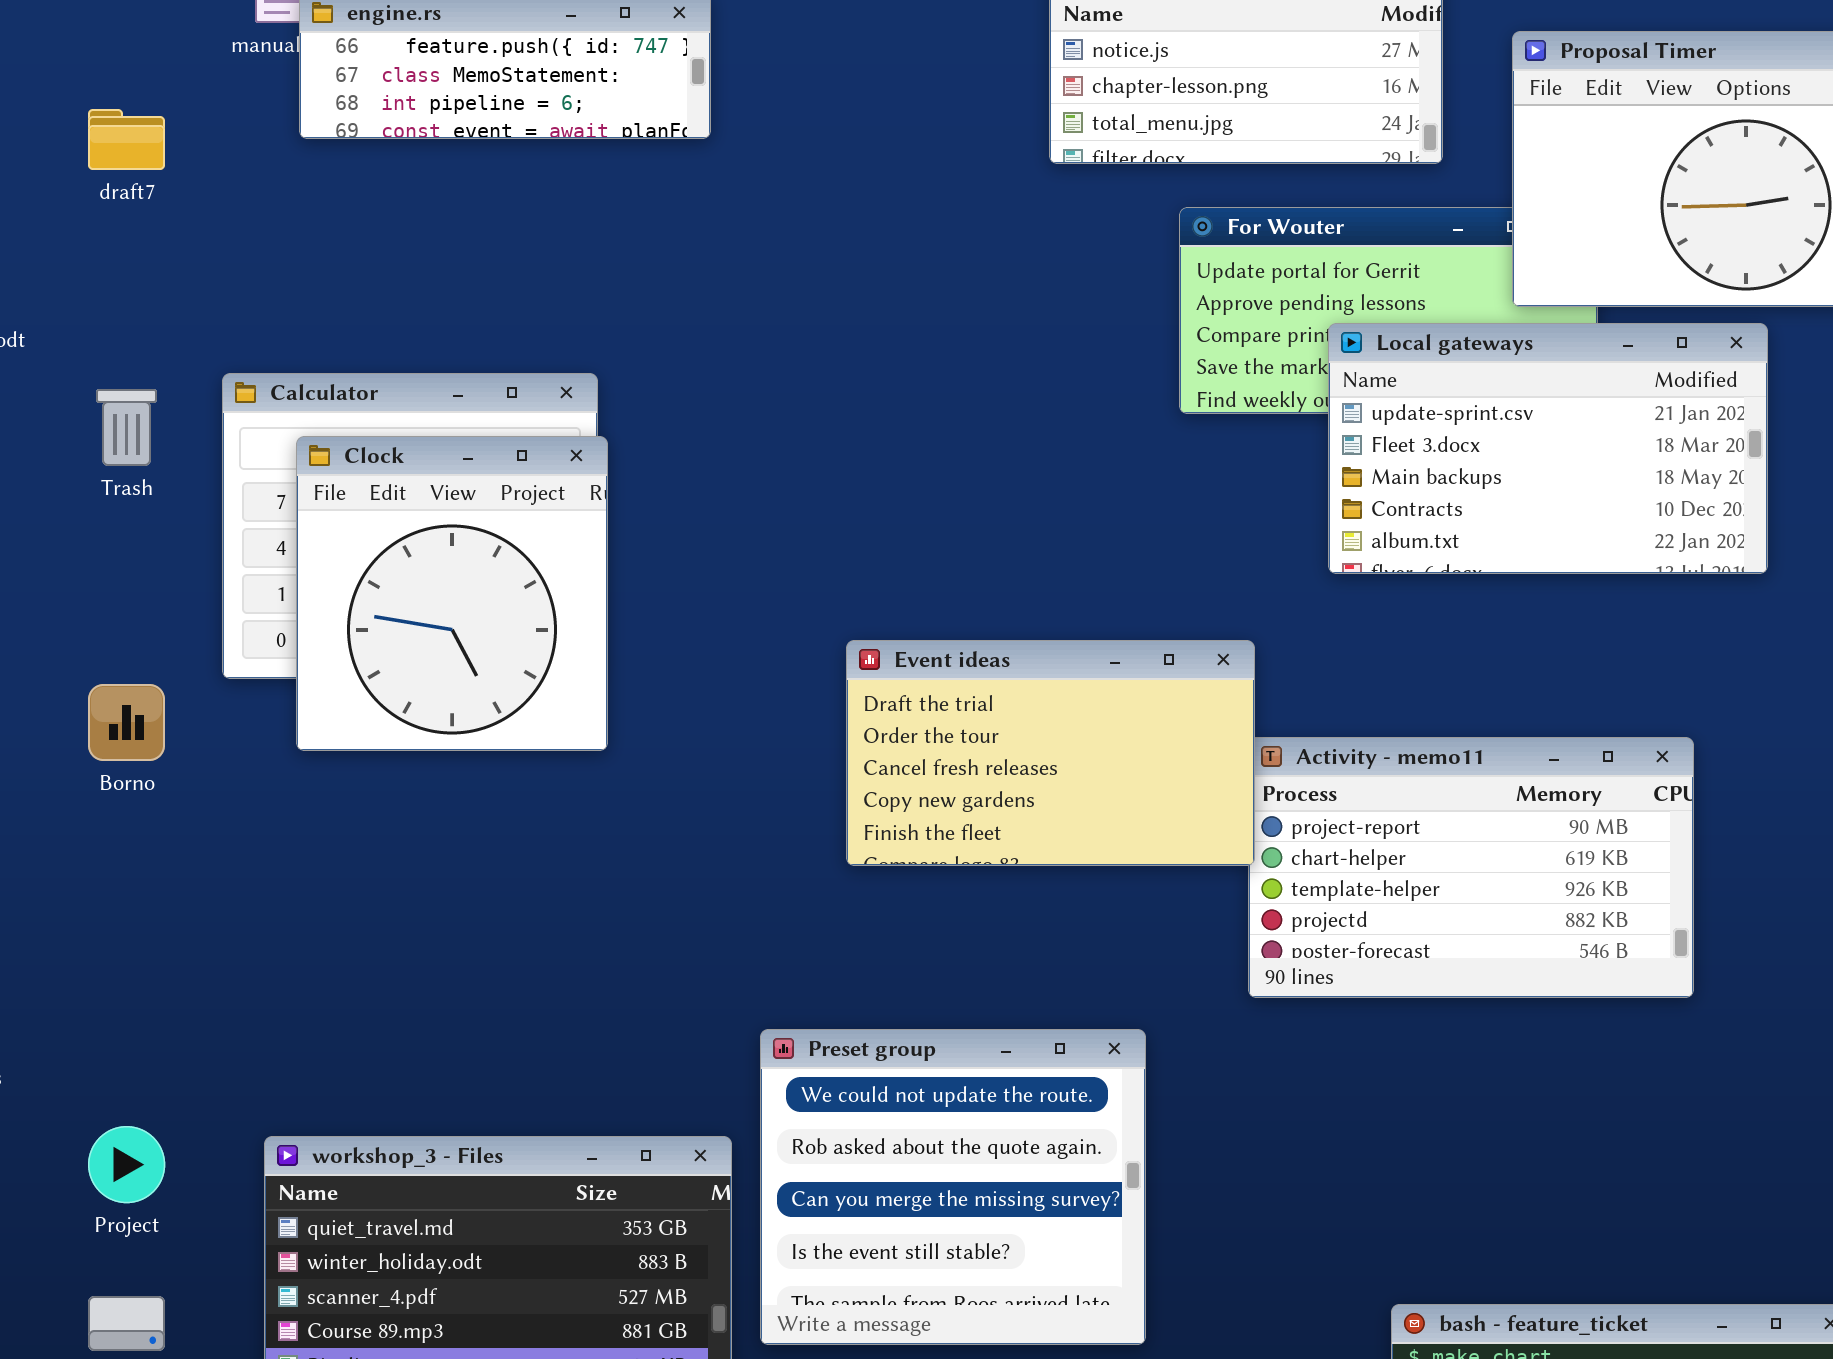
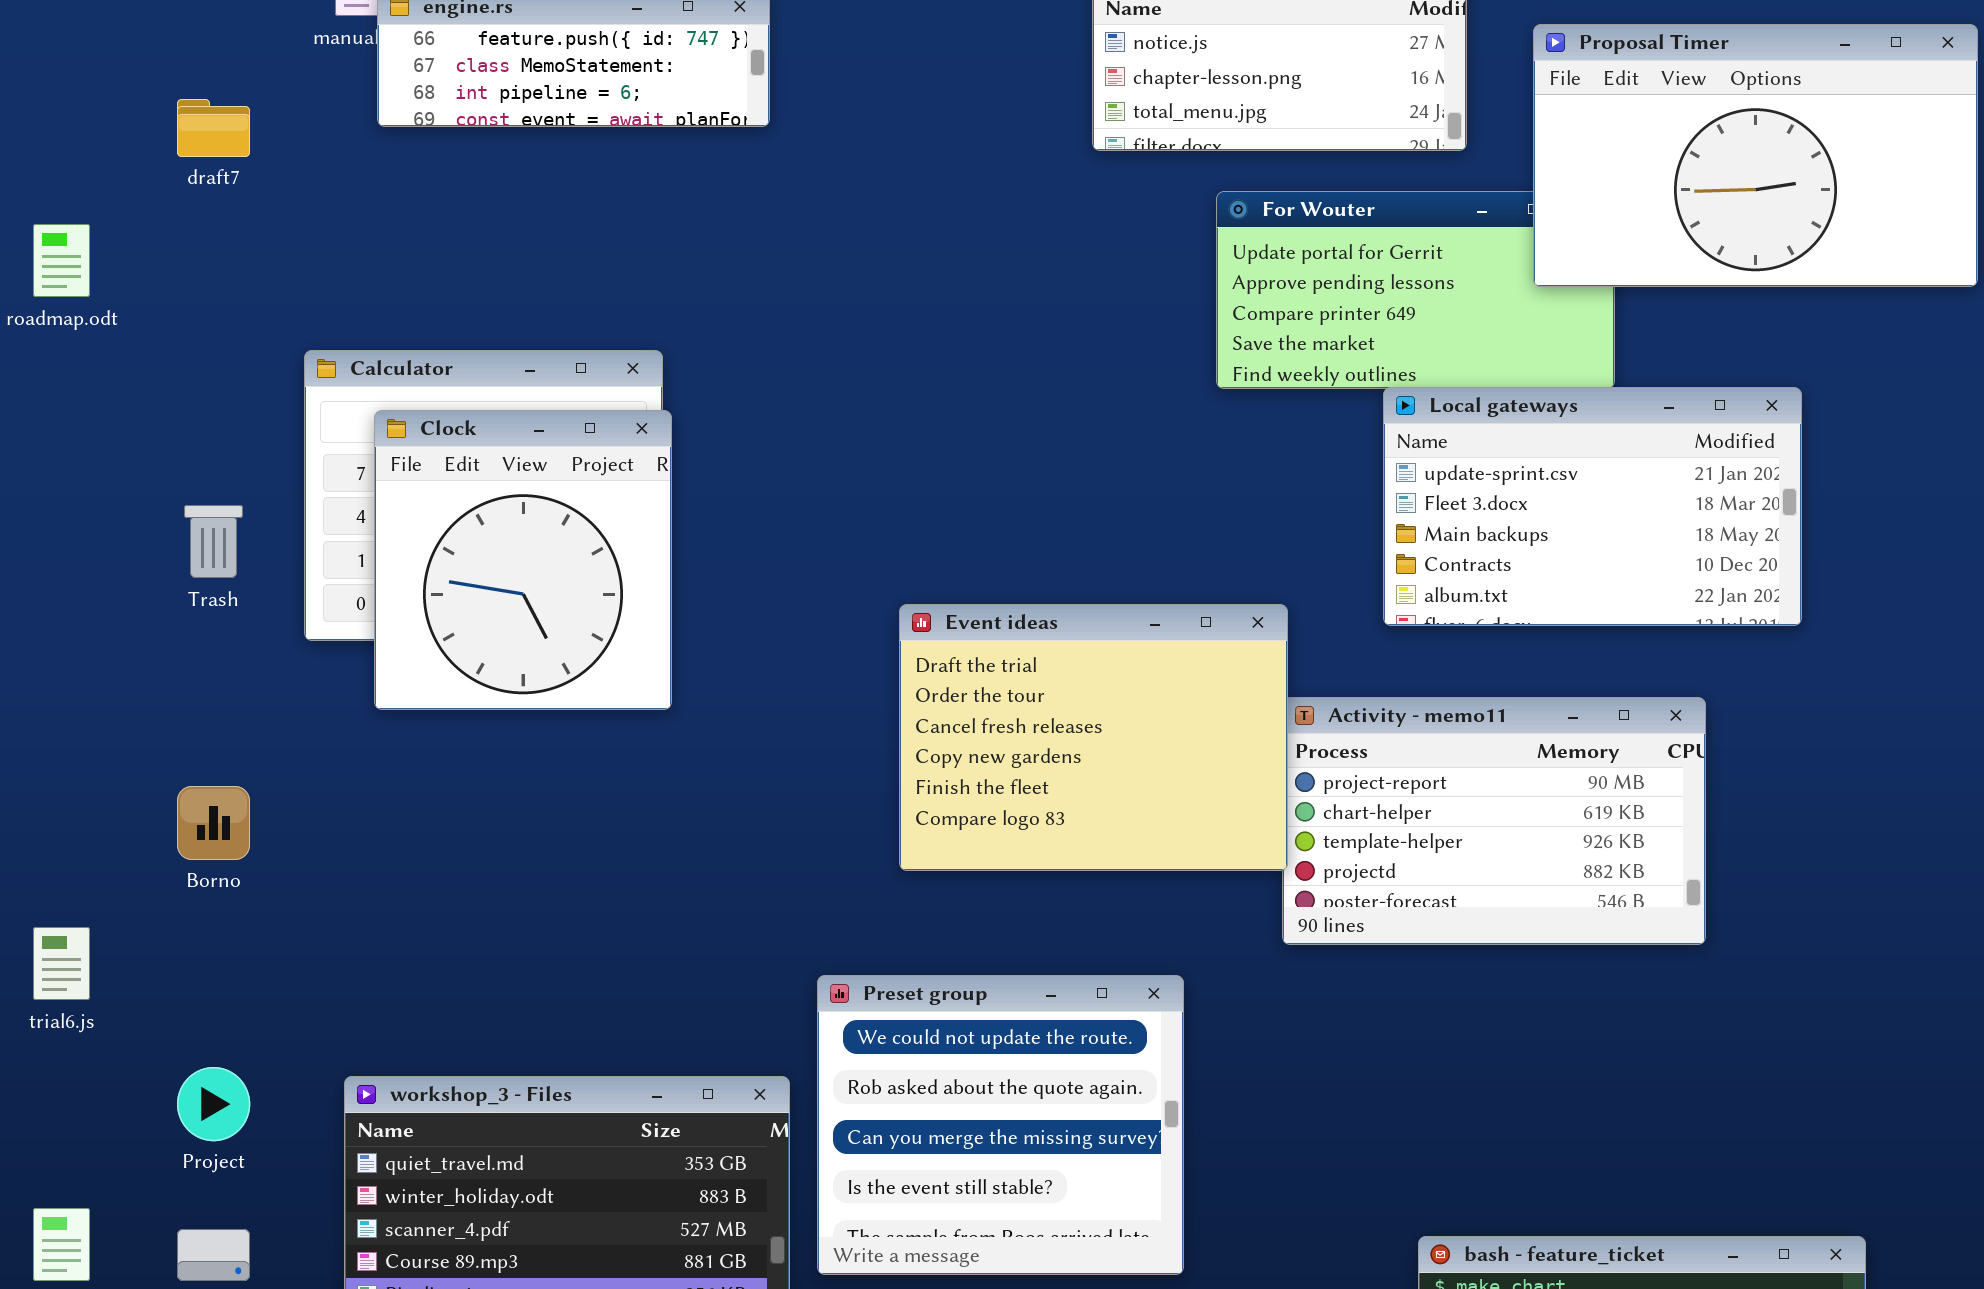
Local gateways: [1328,323,1768,574] -> [1383,387,1802,626], moved
Trash: [96,389,157,466] -> [184,505,243,578], moved
Event ideas: [846,640,1255,866] -> [899,604,1288,871], resized
Borno: [88,684,165,761] -> [177,786,250,860], moved

